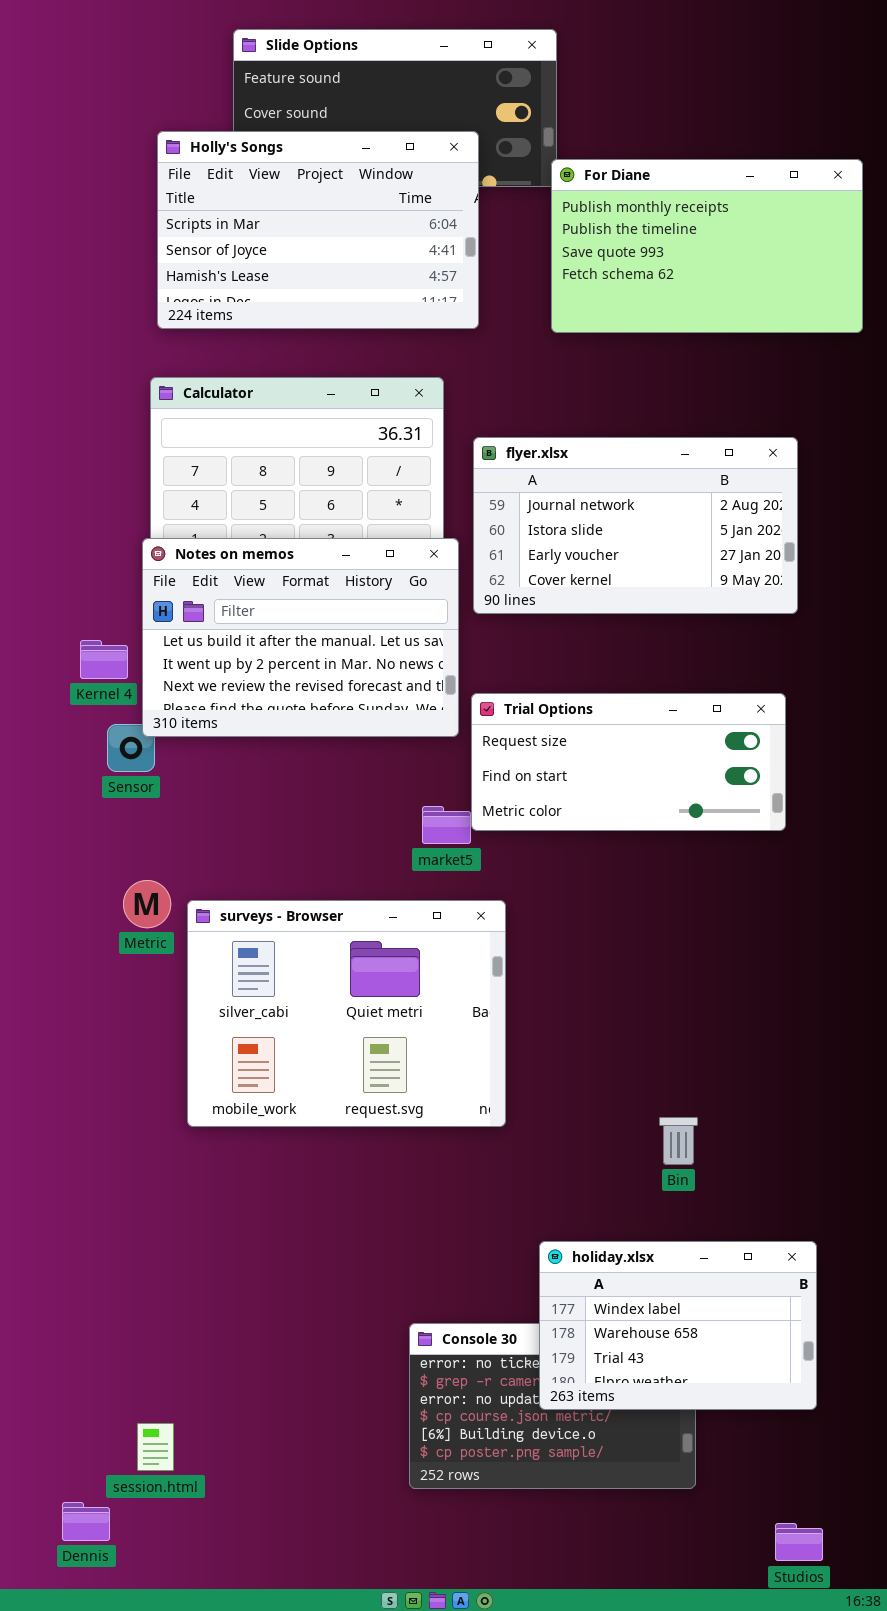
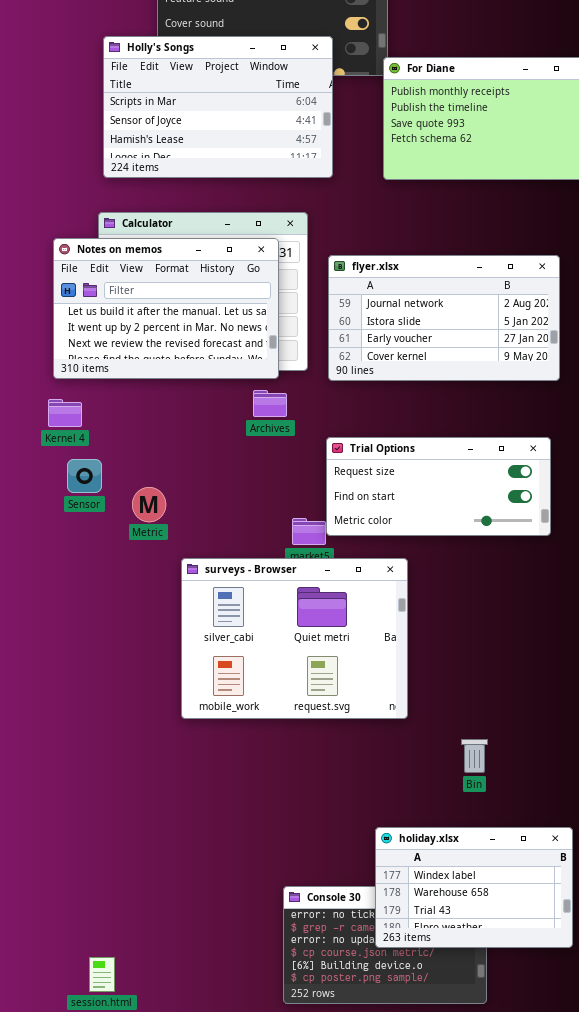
Notes on memos: [142,538,459,737] -> [53,238,279,379], moved
Metric: [123,880,171,928] -> [132,487,166,522], moved
surveys - Browser: [187,900,506,1127] -> [181,558,408,719], moved

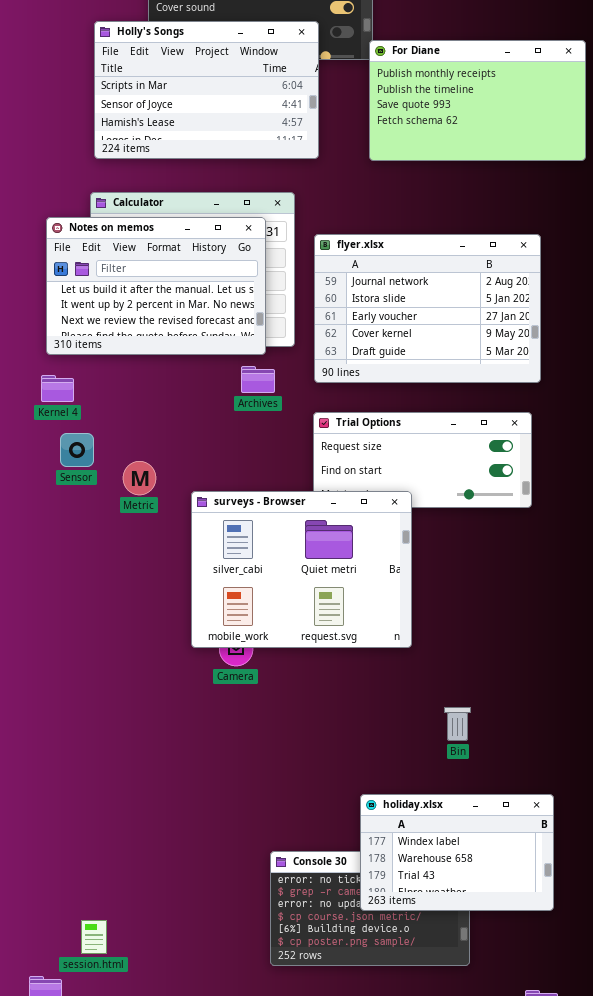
flyer.xlsx: [328,255,560,381] -> [314,234,541,383], resized
surveys - Browser: [181,558,408,719] -> [191,491,412,648], moved

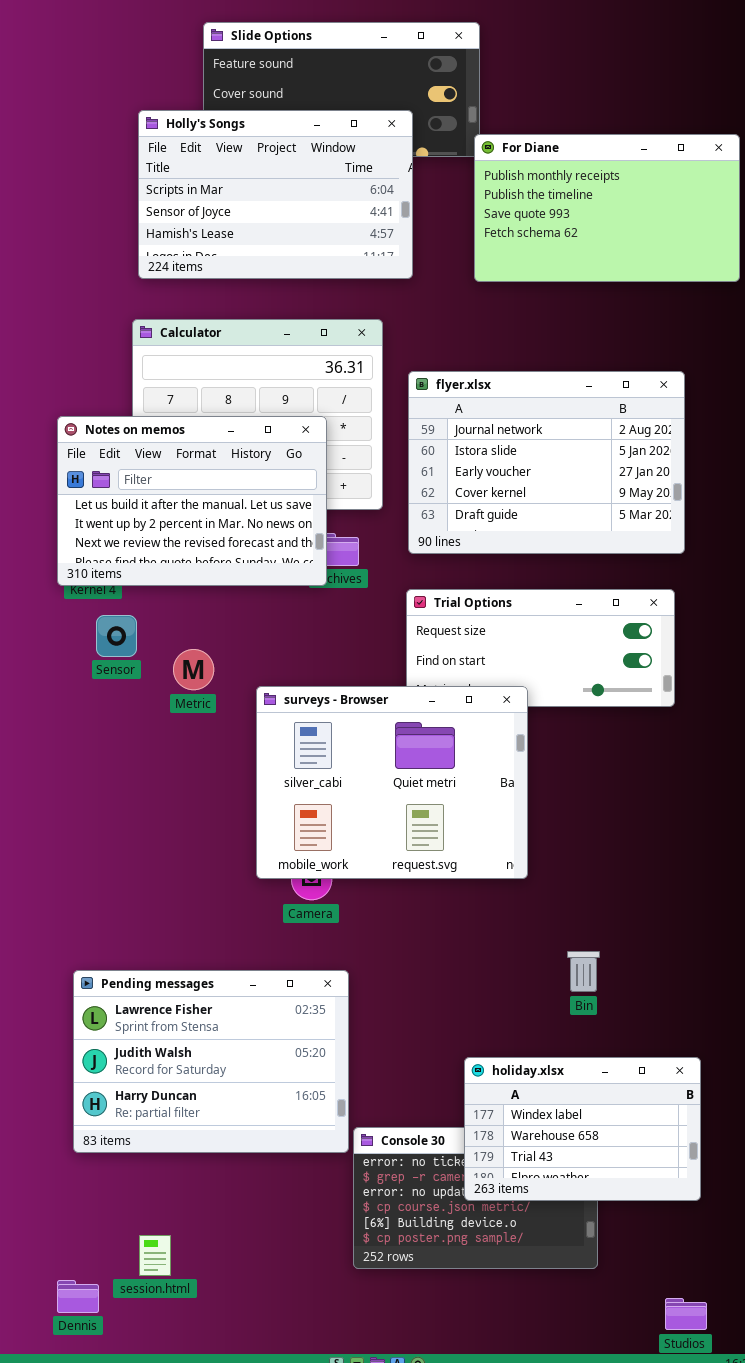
Notes on memos: [46,217,266,355] -> [57,416,327,586], moved
Pending messages: none -> [73,970,349,1153], opened
session.html: [81,920,107,954] -> [139,1235,171,1276], moved

